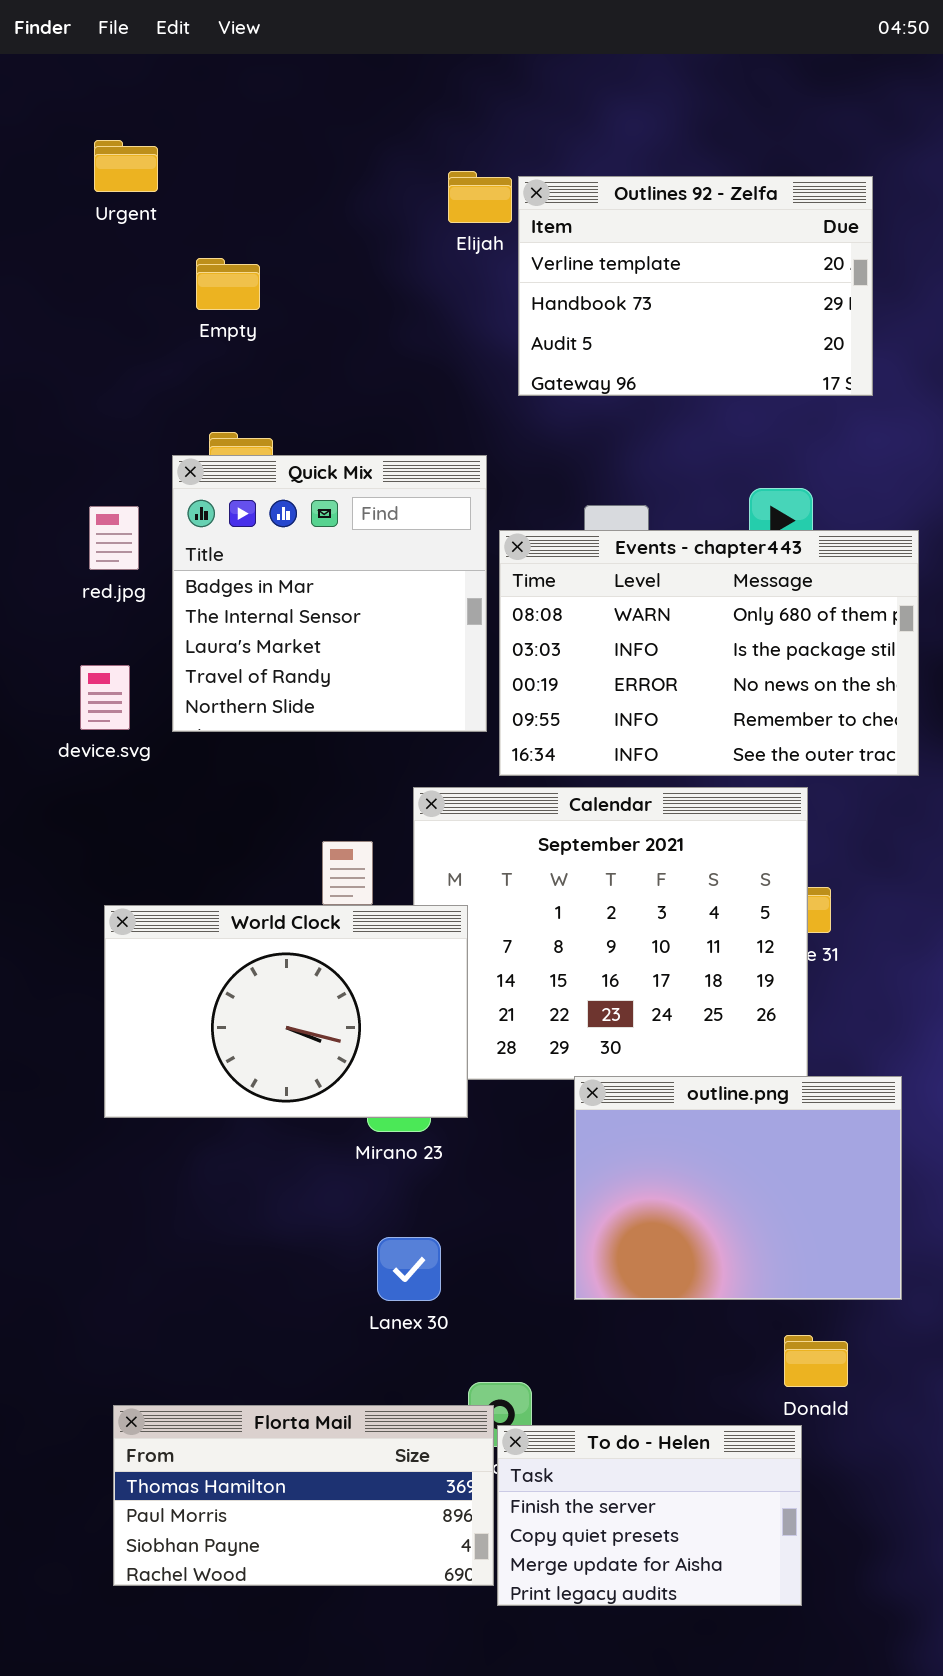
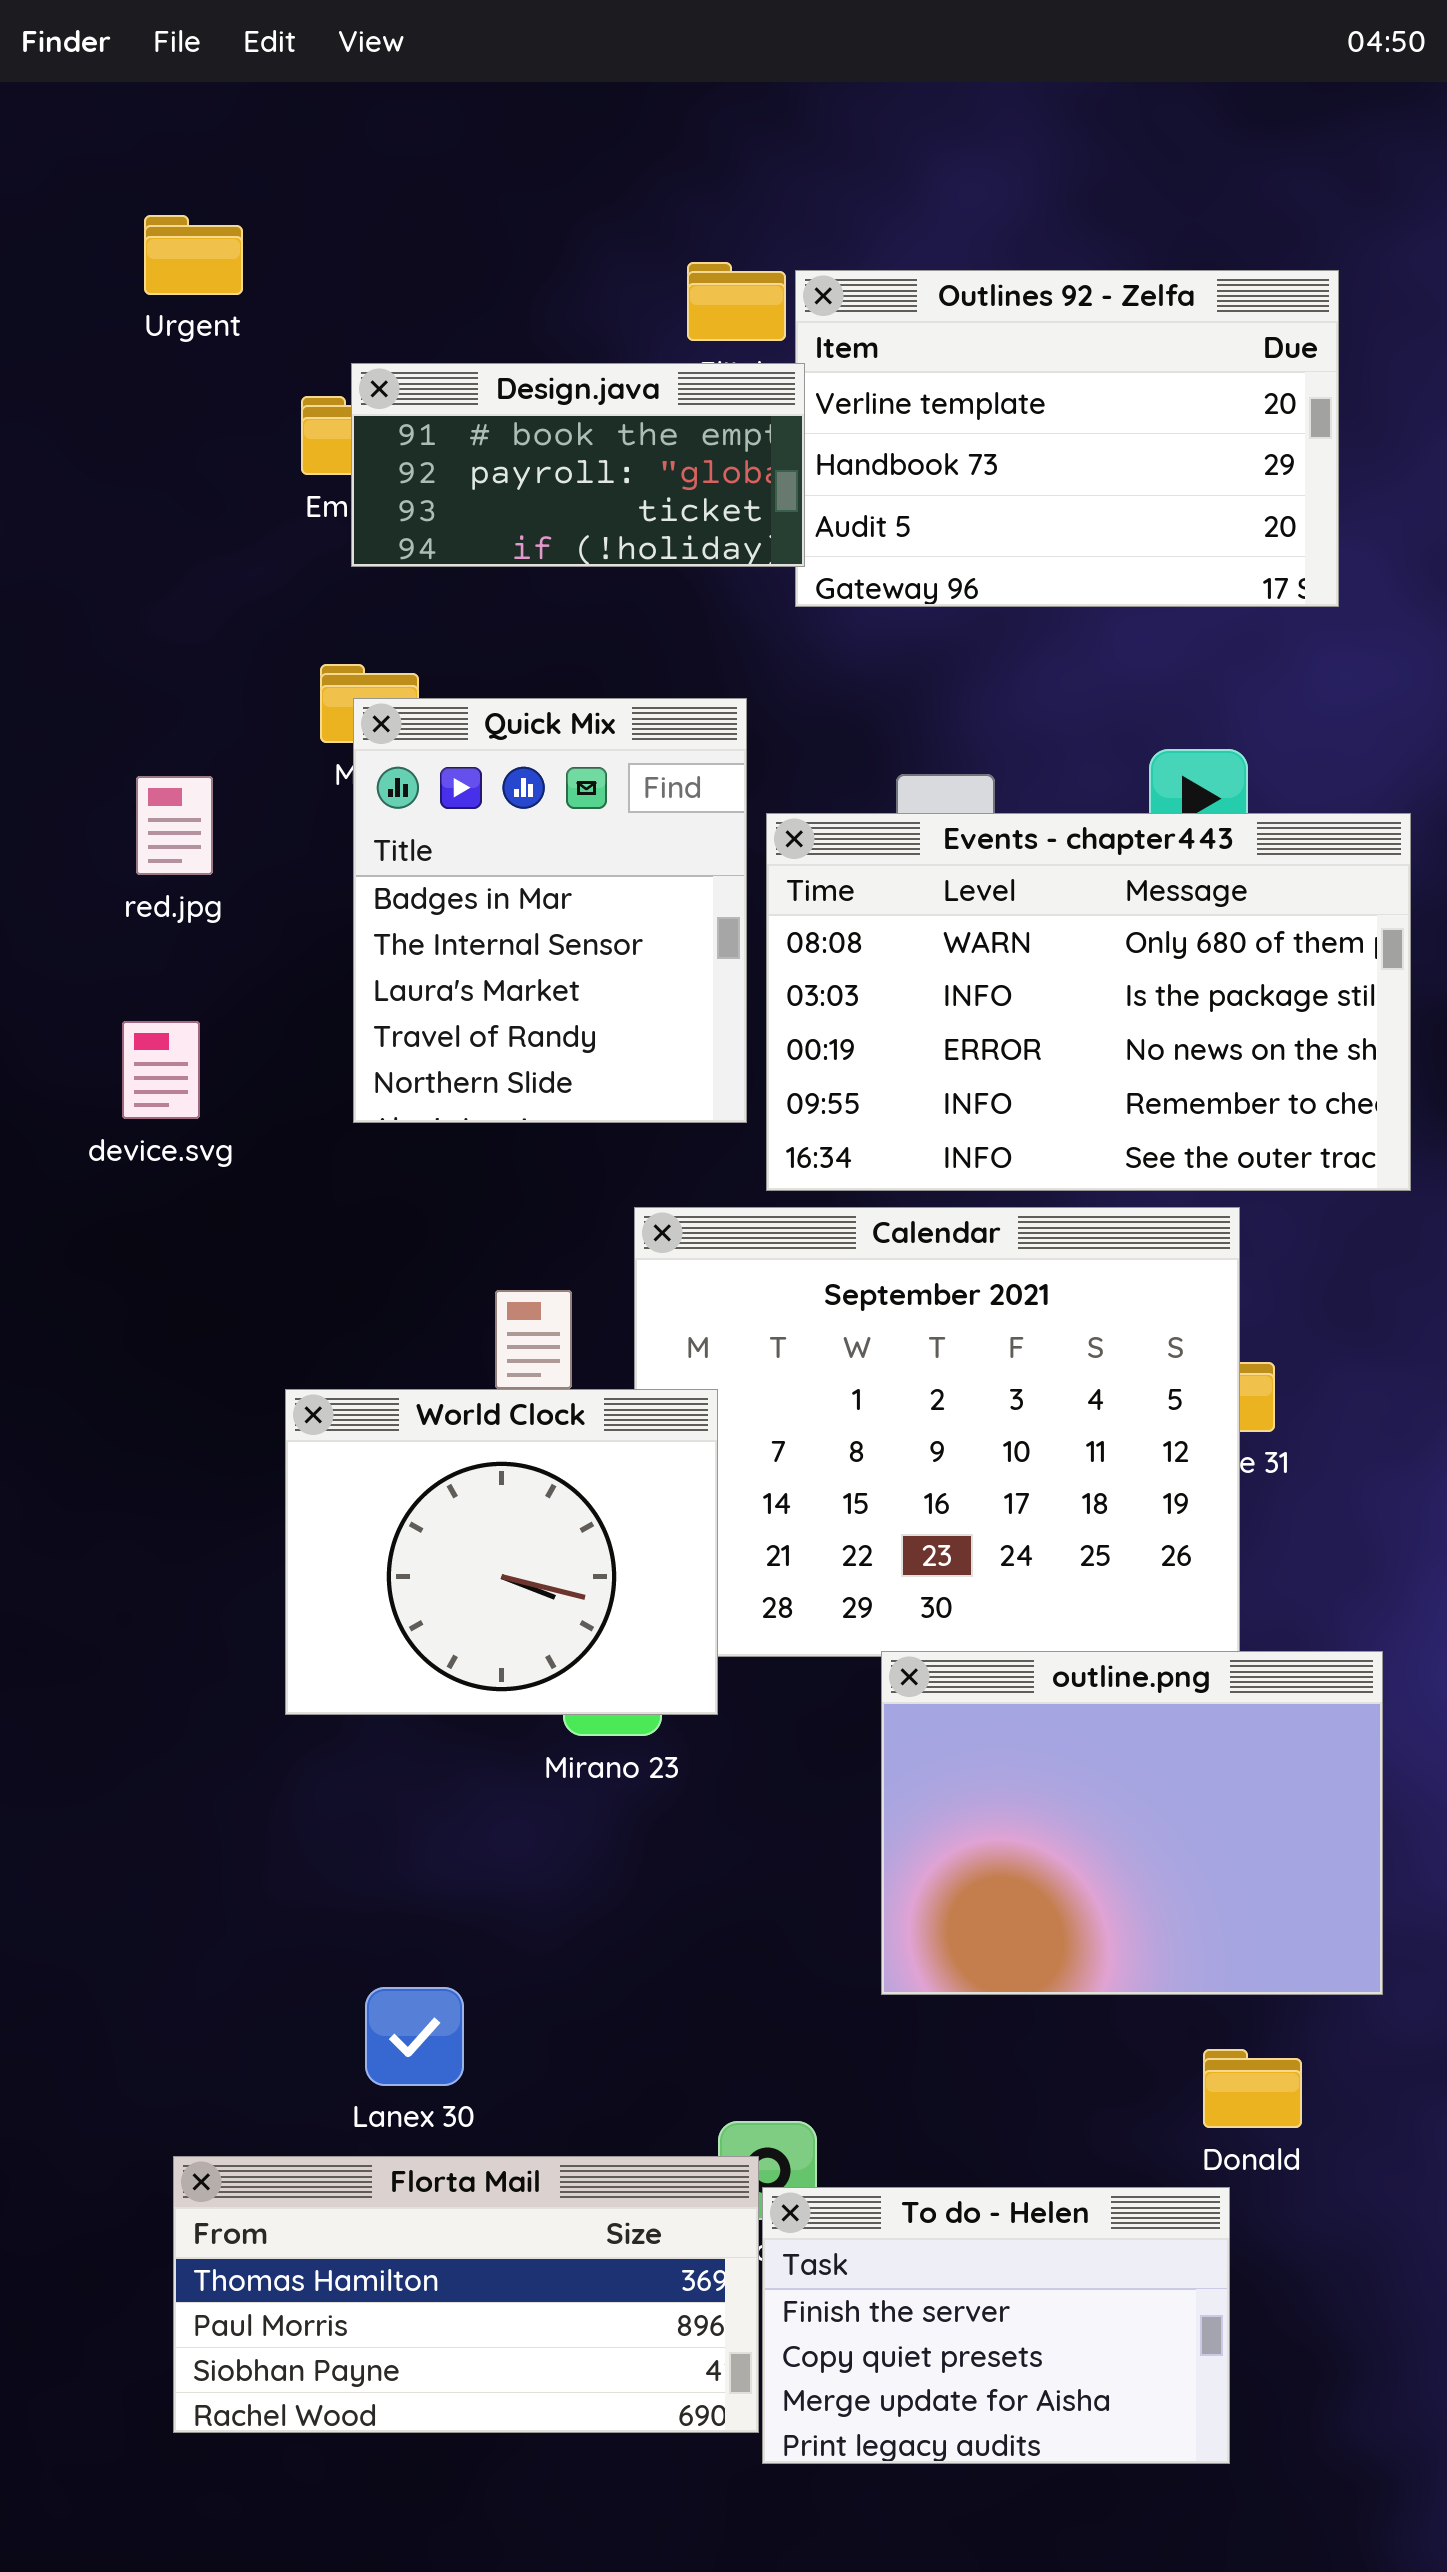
Design.java: none -> [351,363,805,567], opened
Quick Mix: [172,455,487,732] -> [353,698,747,1123], resized
World Clock: [104,905,468,1118] -> [285,1389,718,1715], resized
Lanex 30: [377,1237,441,1301] -> [365,1987,464,2086], moved

